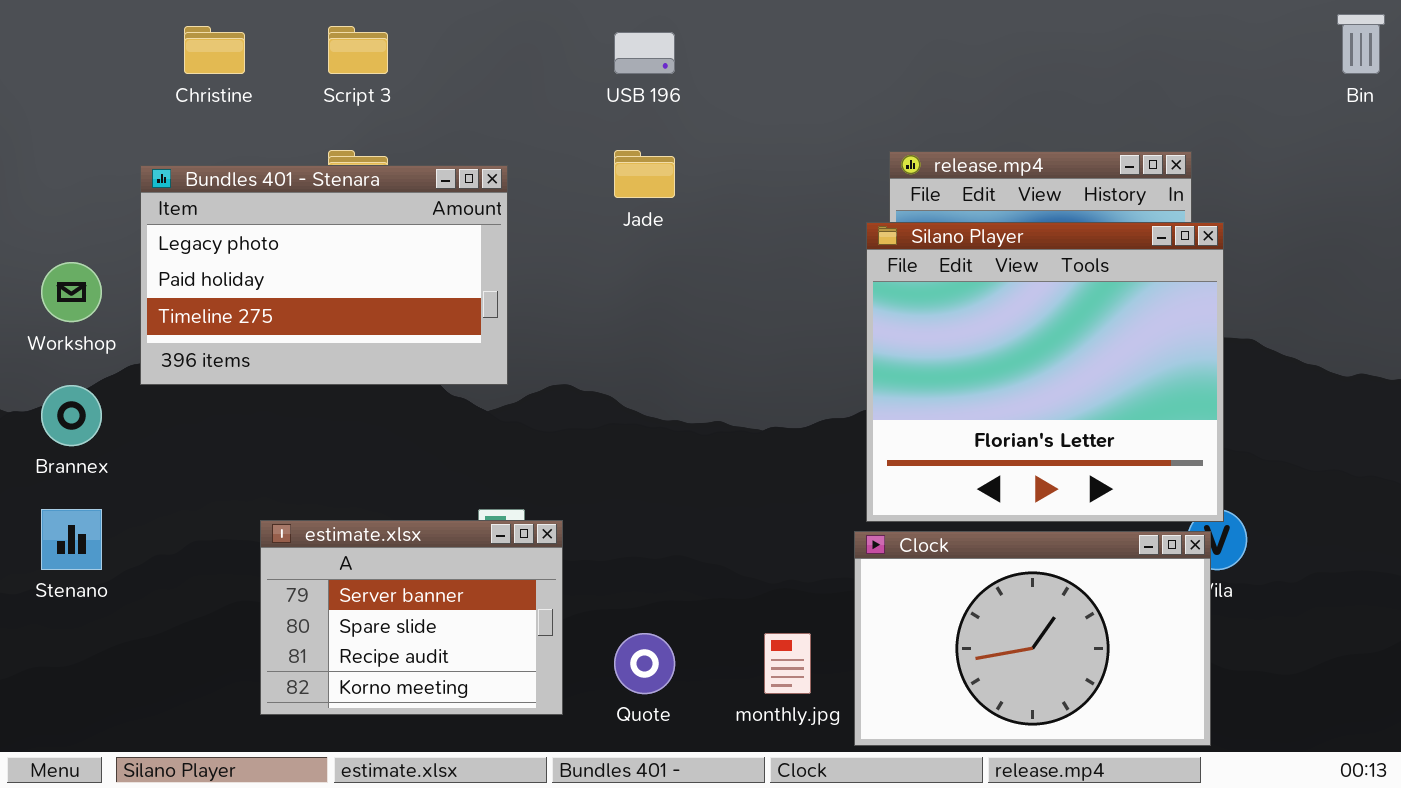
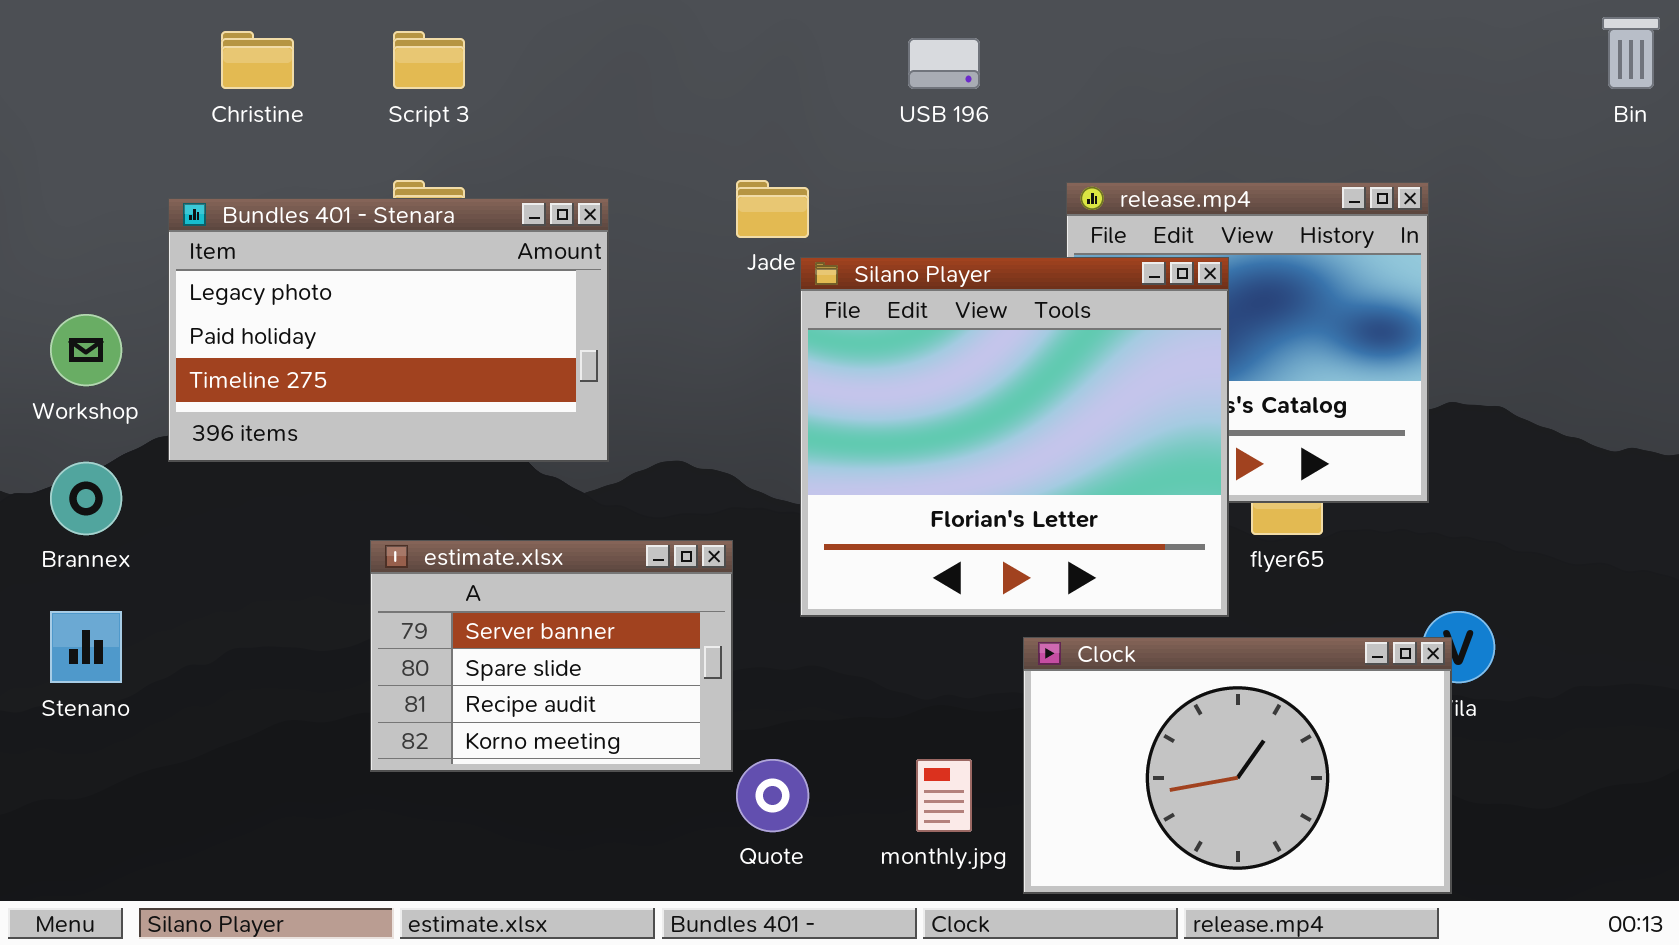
USB 196: [614,32,675,74] -> [908,38,980,89], moved
Silano Player: [866,222,1224,522] -> [800,257,1229,617], moved
estimate.xlsx: [260,520,563,715] -> [370,540,733,772], moved

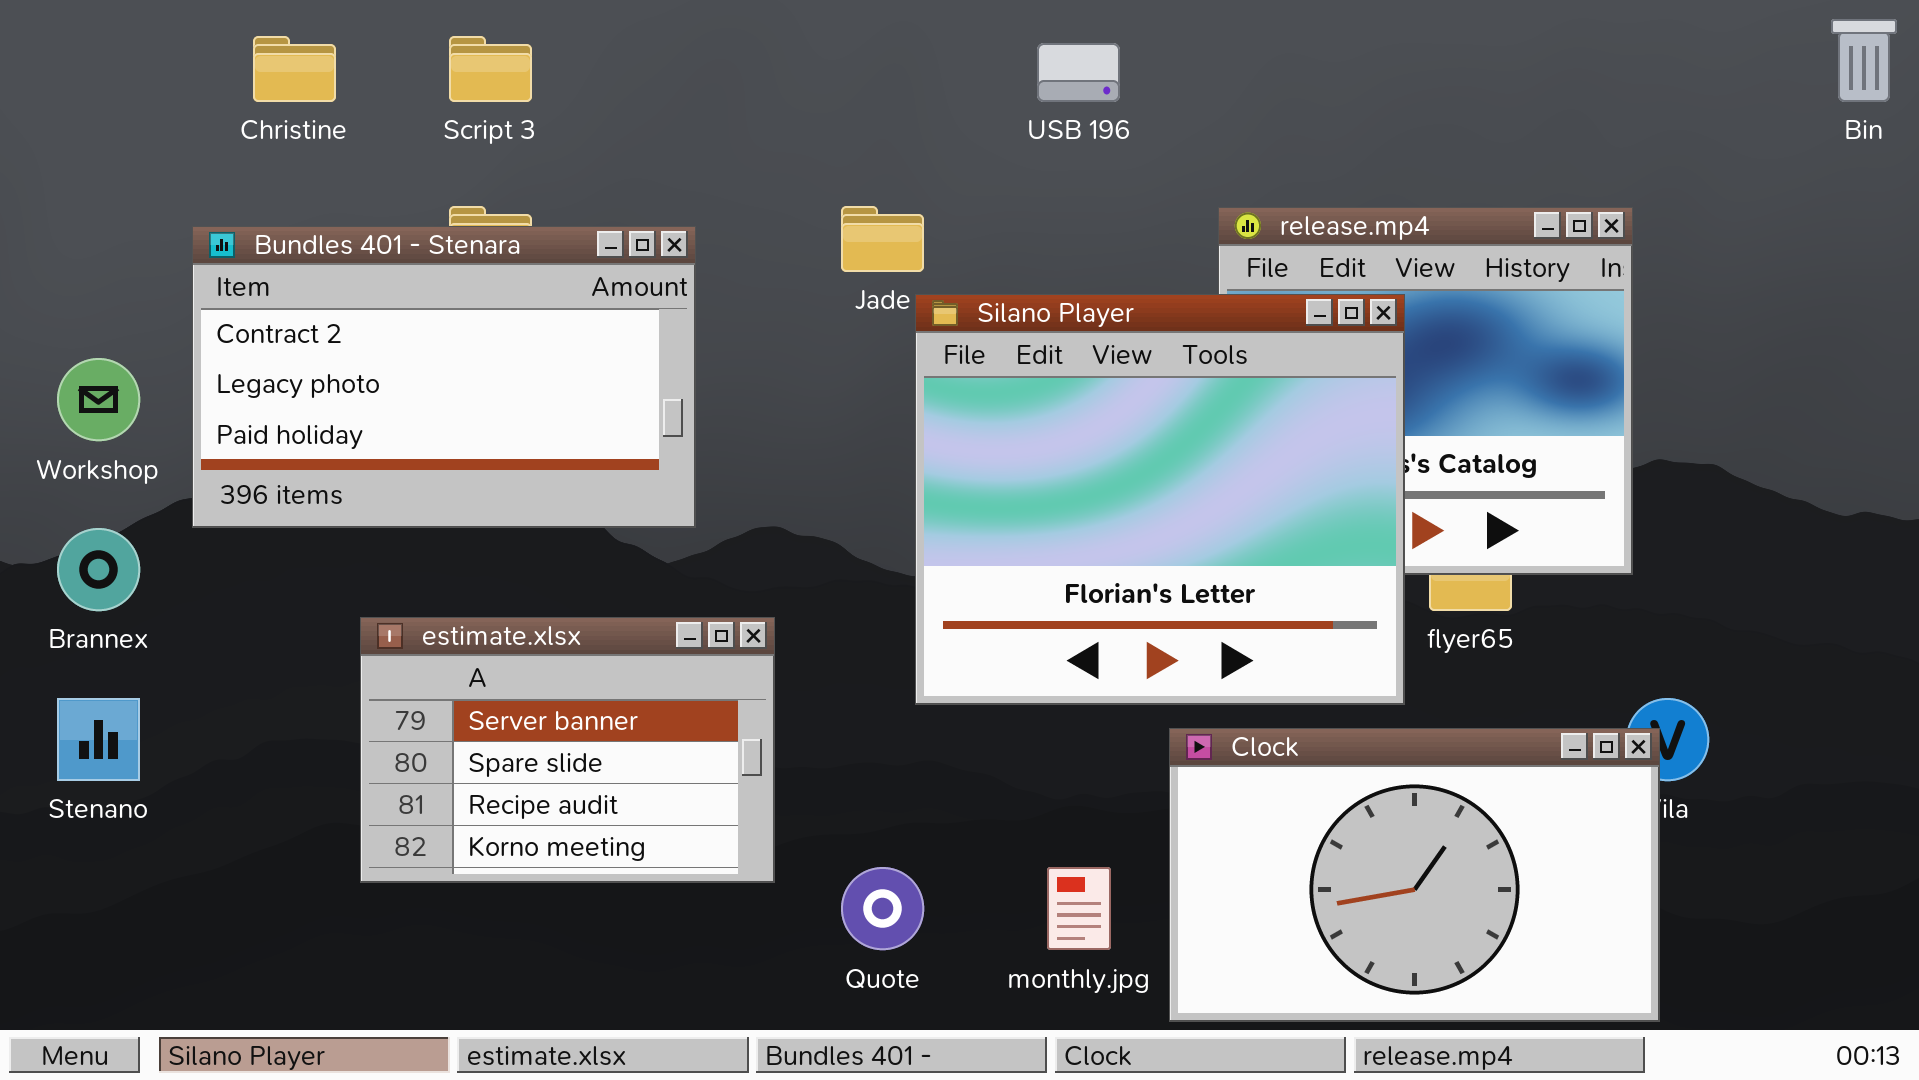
Bundles 401 - Stenara: [168,198,609,462] -> [192,226,696,528], scrolled up 1 row
estimate.xlsx: [370,540,733,772] -> [360,617,775,883], moved

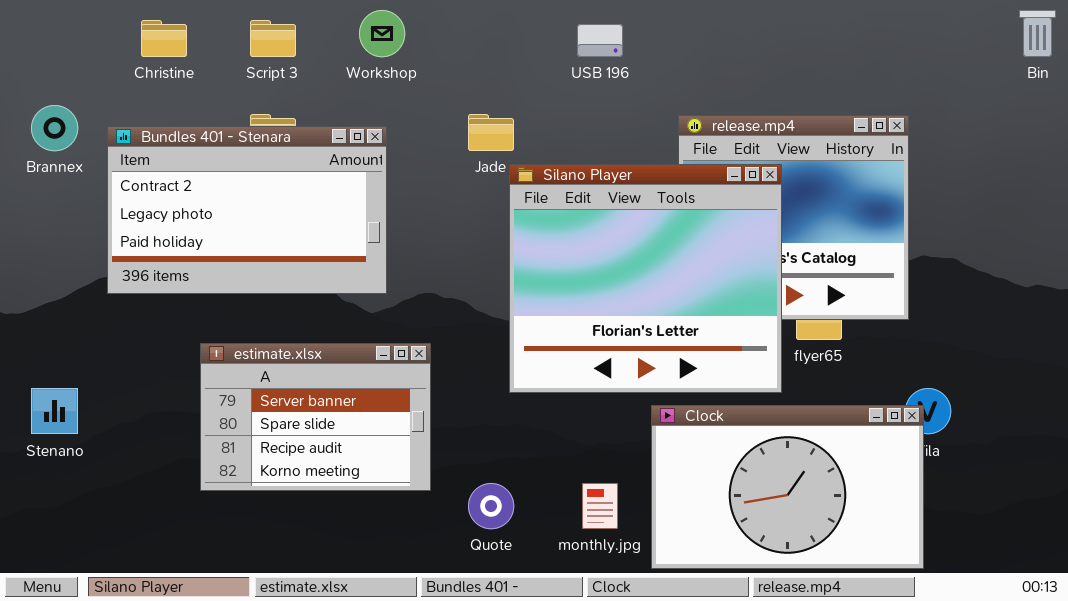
Workshop: [57,358,140,441] -> [359,10,405,57], moved
Brannex: [57,528,140,611] -> [31,105,78,151], moved

